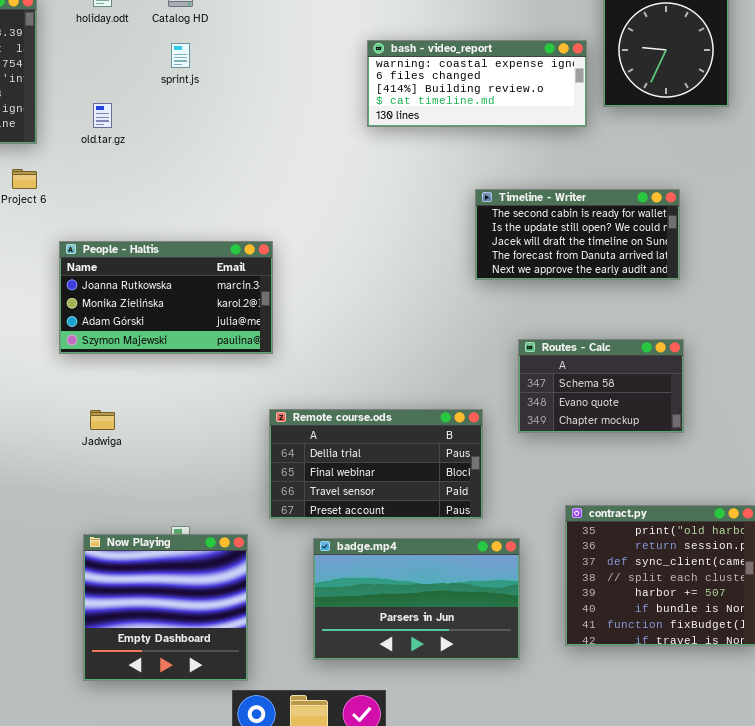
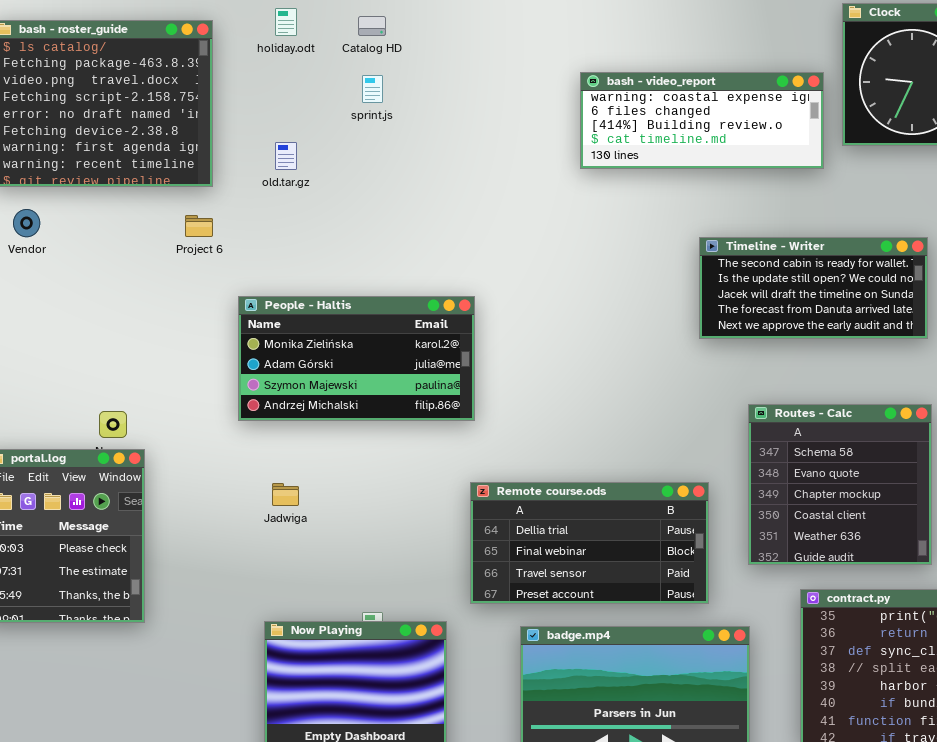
People - Haltis: [59,241,273,354] -> [238,296,475,421], scrolled down 1 row
Routes - Calc: [518,339,684,433] -> [748,404,932,565], resized

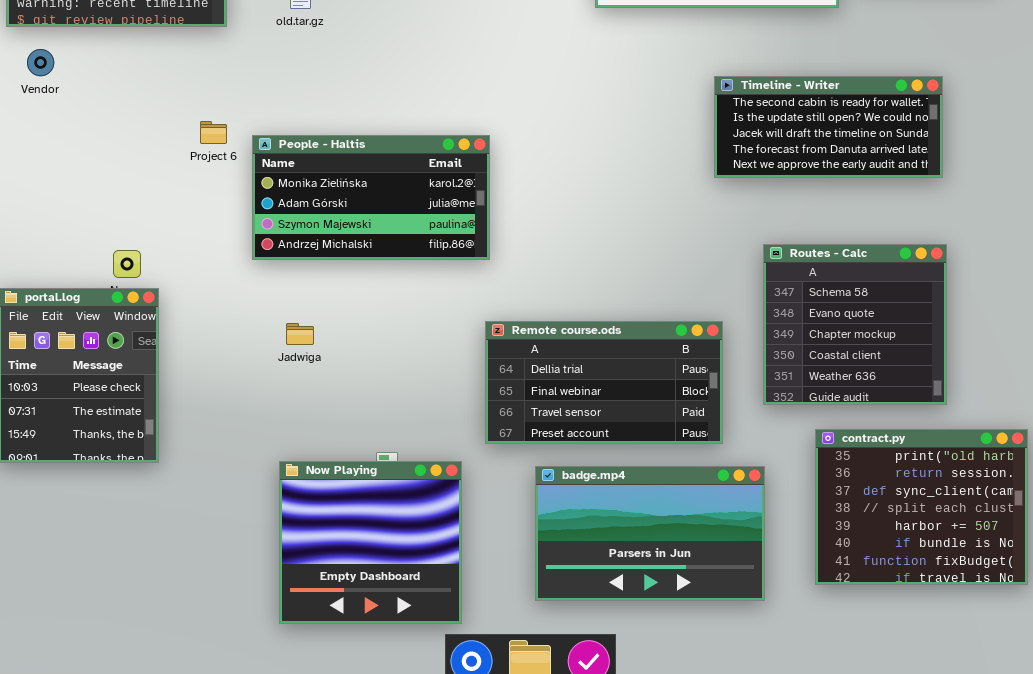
Project 6: [185,215,213,237] -> [200,121,227,144], moved

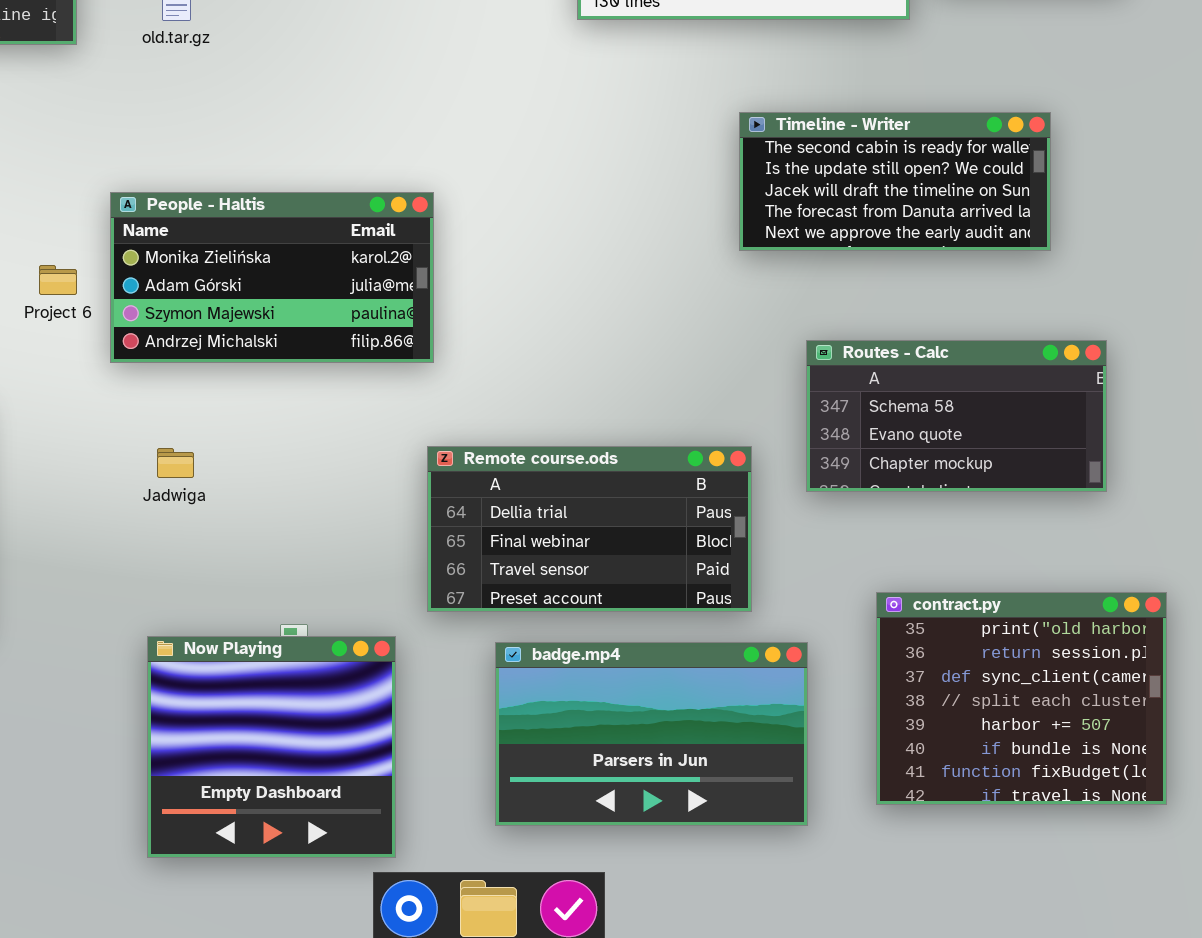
Project 6: [200,121,227,144] -> [39,265,77,295], moved
Routes - Calc: [763,244,947,405] -> [806,340,1107,492], resized

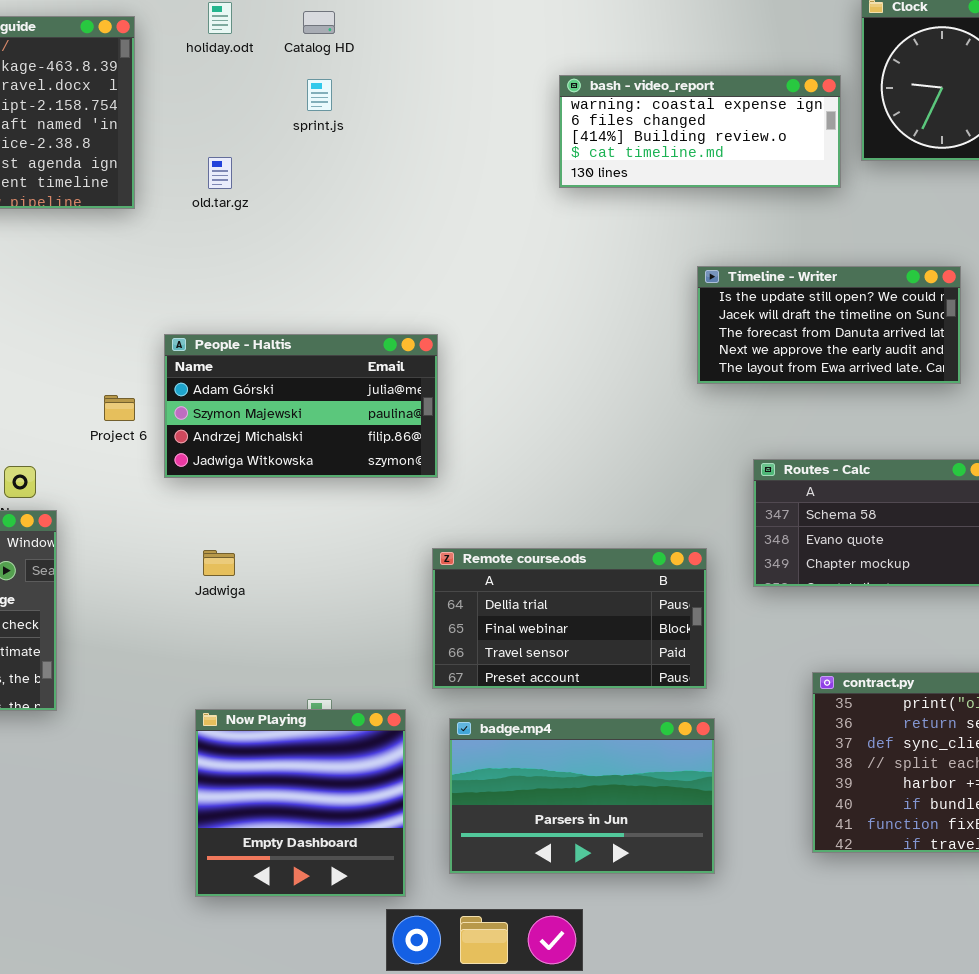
Timeline - Writer: [739,112,1051,251] -> [697,266,961,384], scrolled down 1 row
People - Haltis: [110,192,434,363] -> [164,334,438,478], scrolled down 1 row
badge.mp4: [495,642,808,826] -> [449,718,715,874], moved

